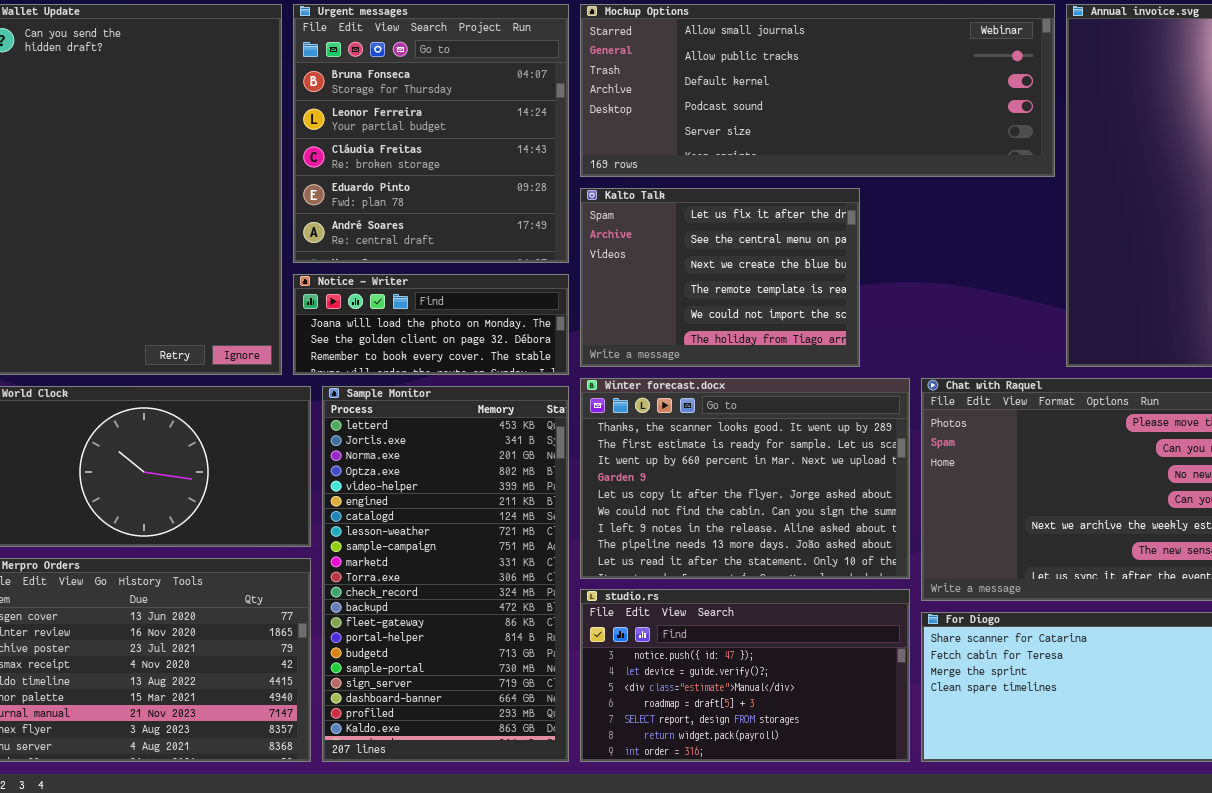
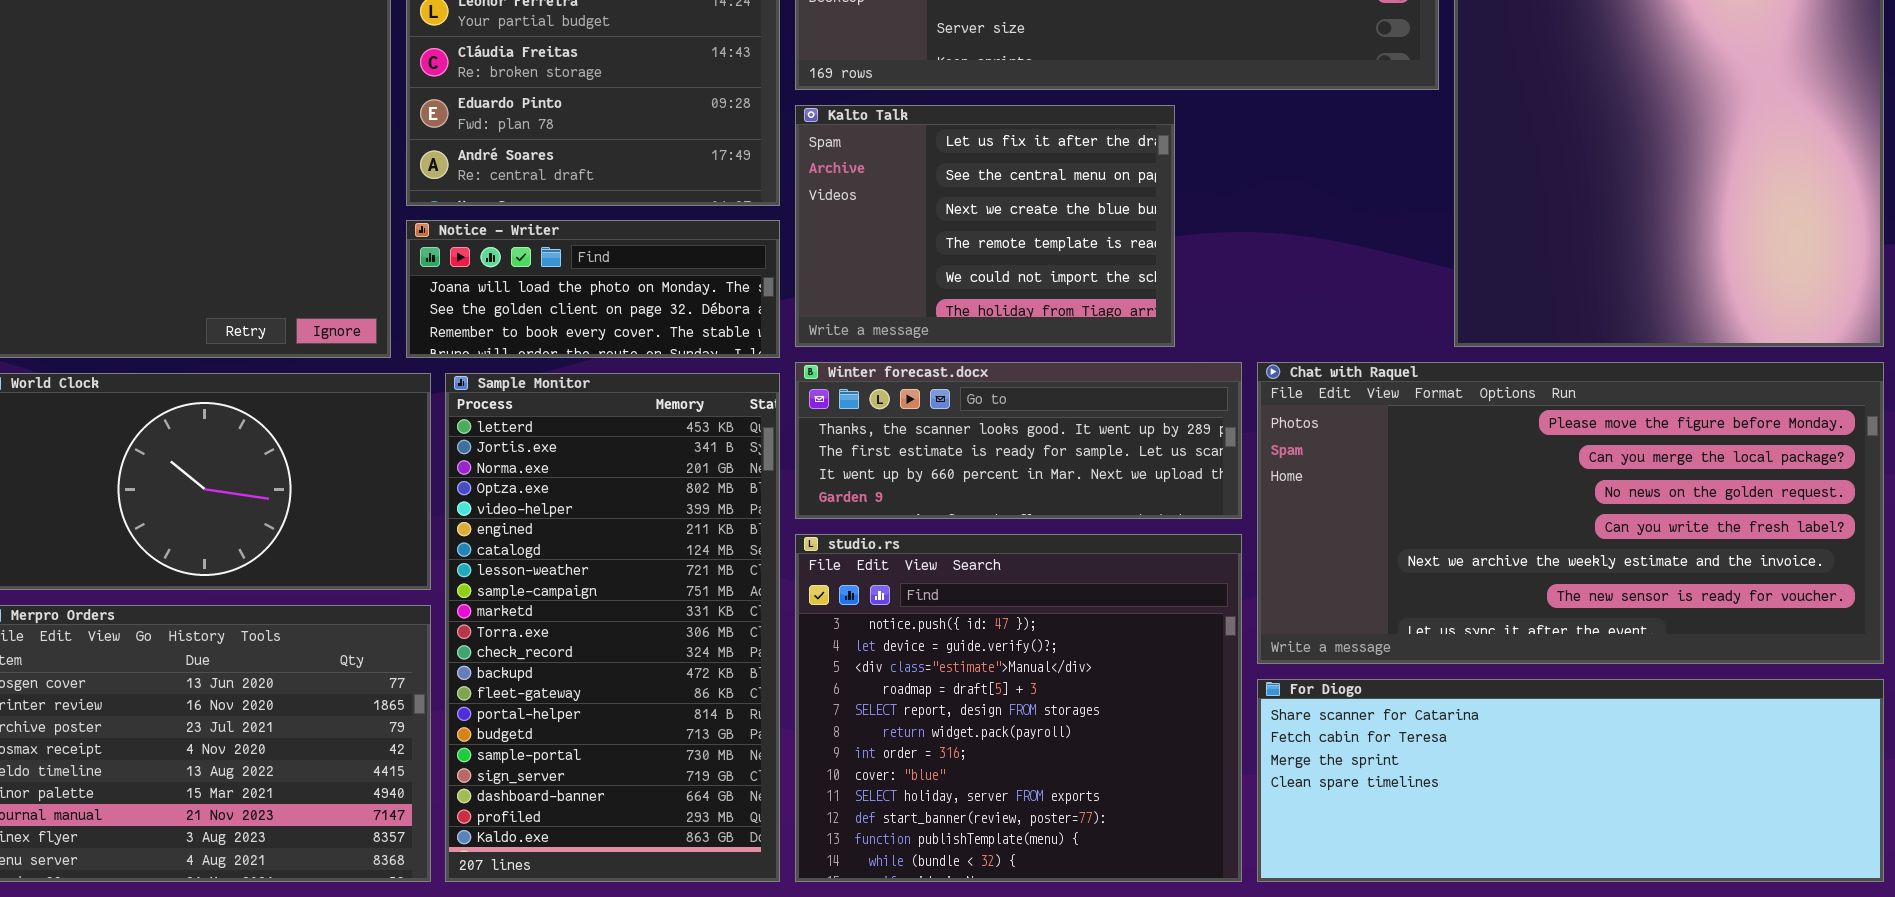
Winter forecast.docx: [580,378,910,579] -> [795,362,1242,519], resized
studio.rs: [580,589,910,762] -> [795,534,1242,882], resized

